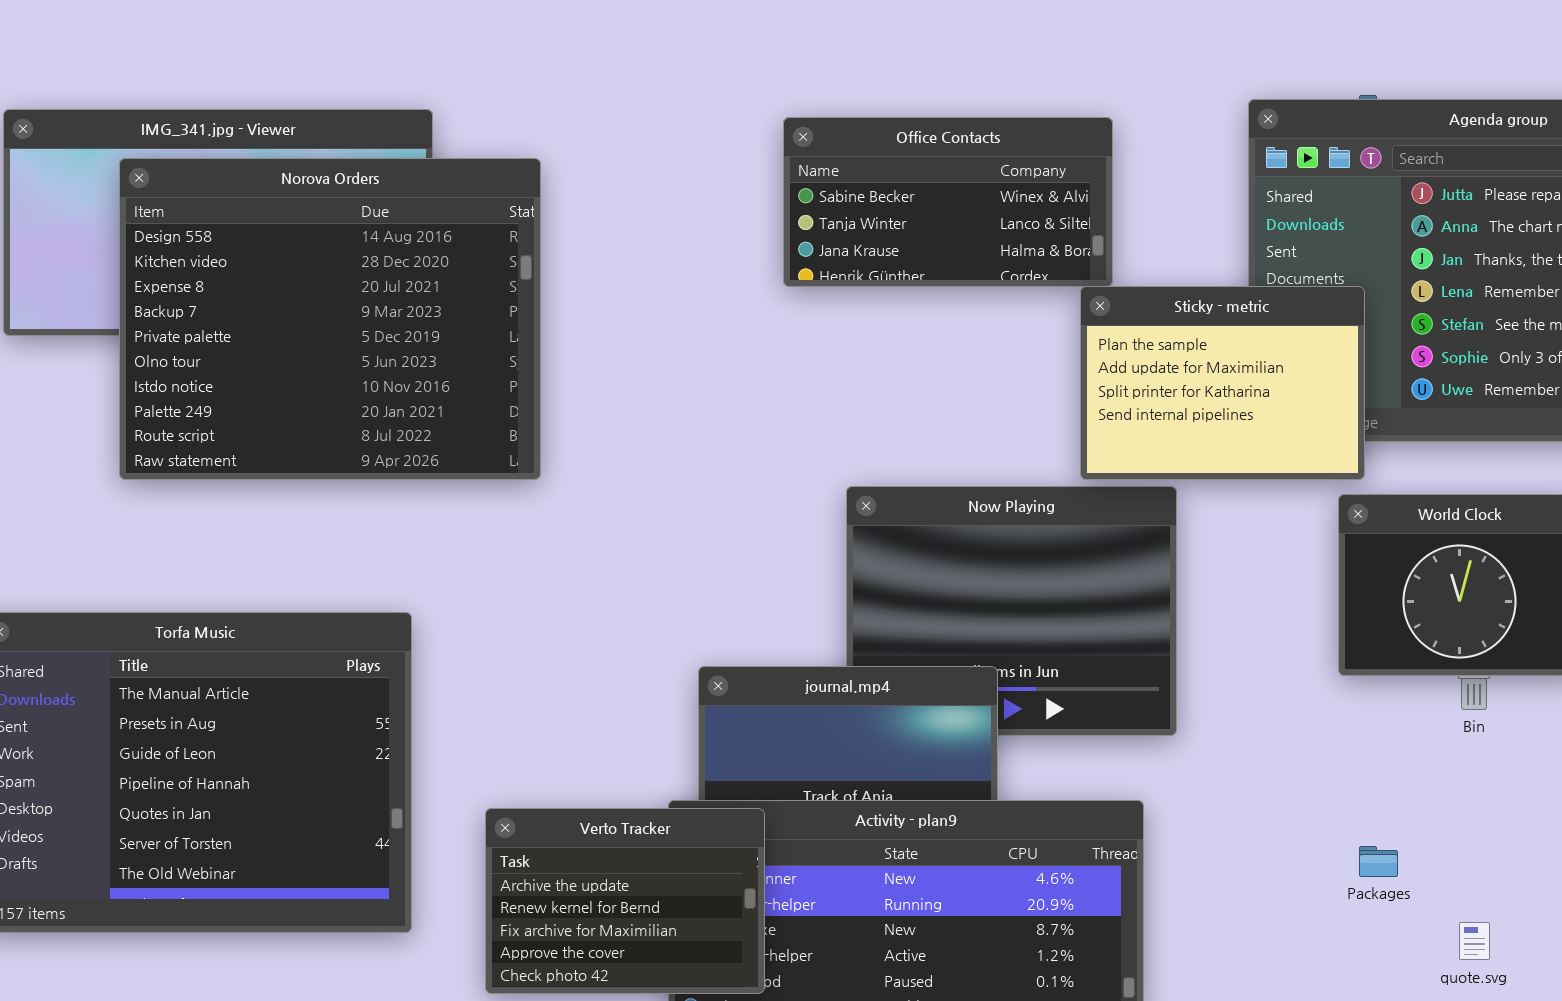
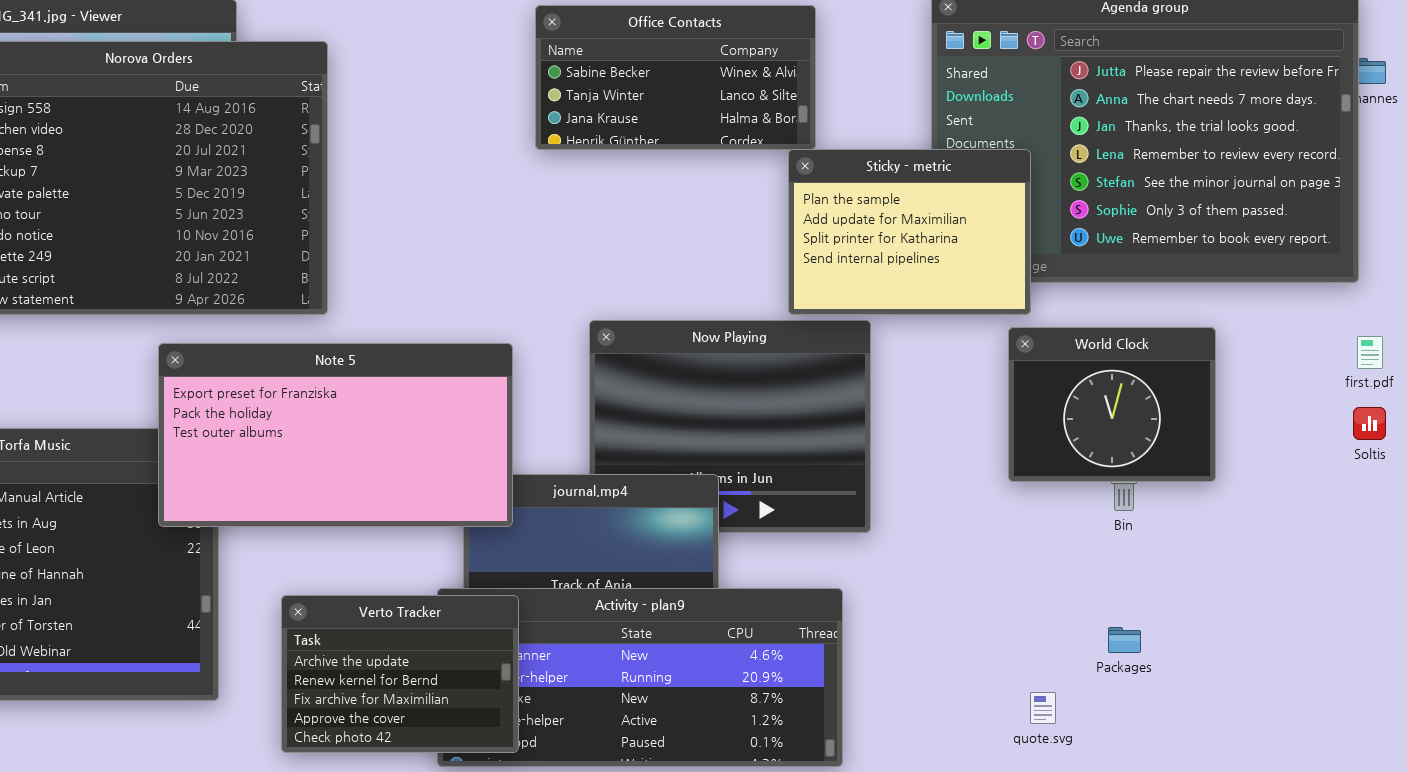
Note 5: none -> [158,343,513,527], opened
Packages: [1359,846,1398,877] -> [1108,627,1141,653], moved
quote.svg: [1459,922,1490,960] -> [1030,692,1056,724], moved

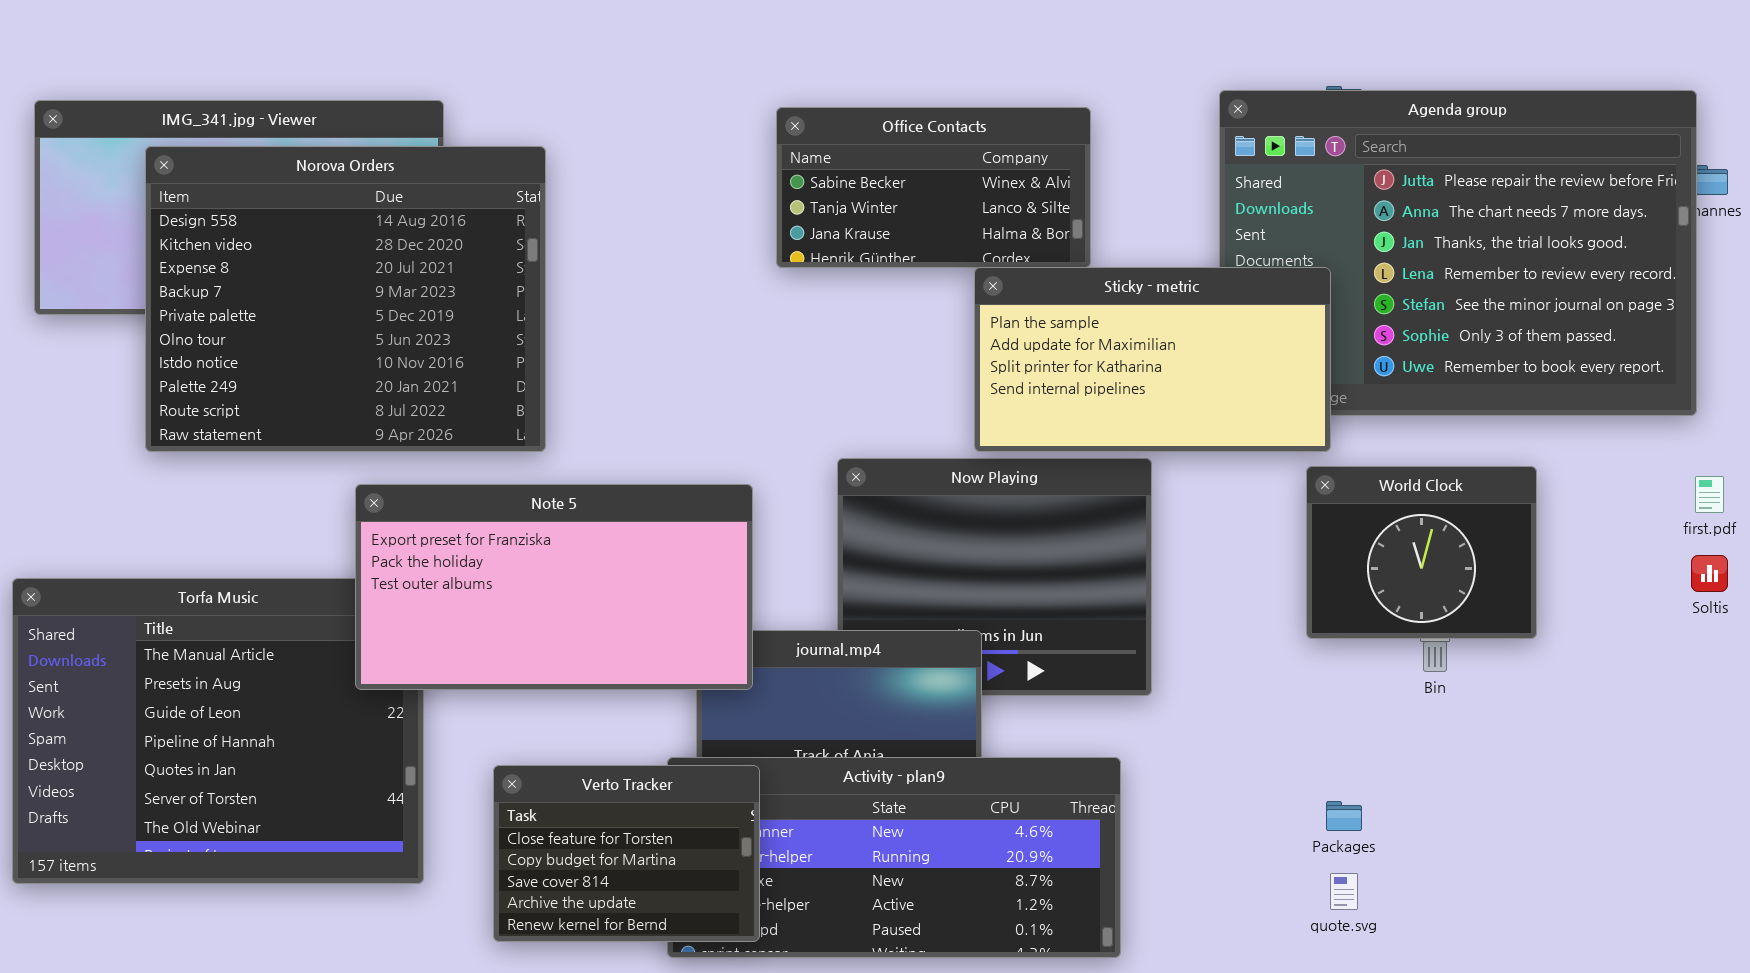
Sticky - metric: [788,149,1031,315] -> [974,267,1331,452], resized
Verto Tracker: [281,595,519,753] -> [493,765,760,942], scrolled up 3 rows
Packages: [1108,627,1141,653] -> [1326,801,1362,831], moved

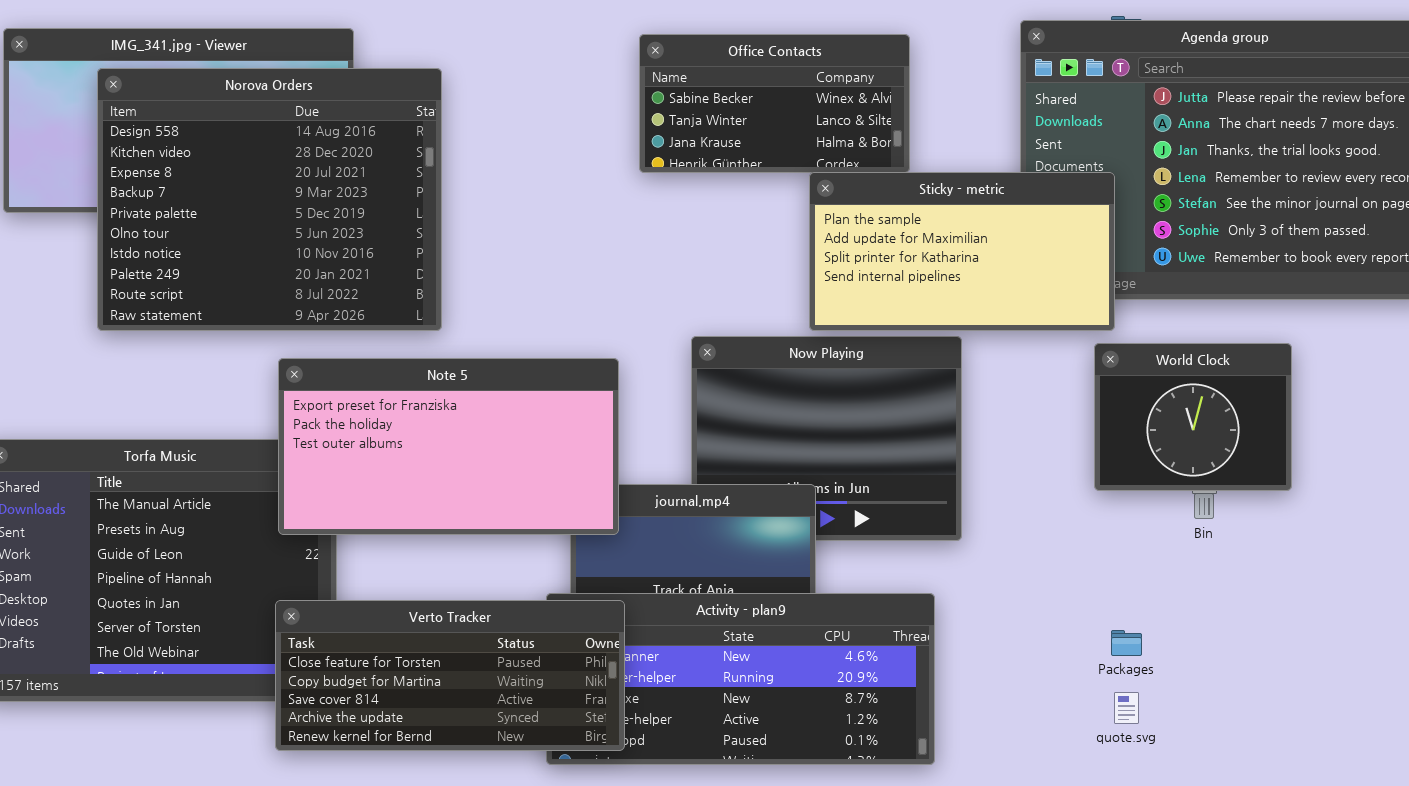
Verto Tracker: [493,765,760,942] -> [275,600,625,751], resized

